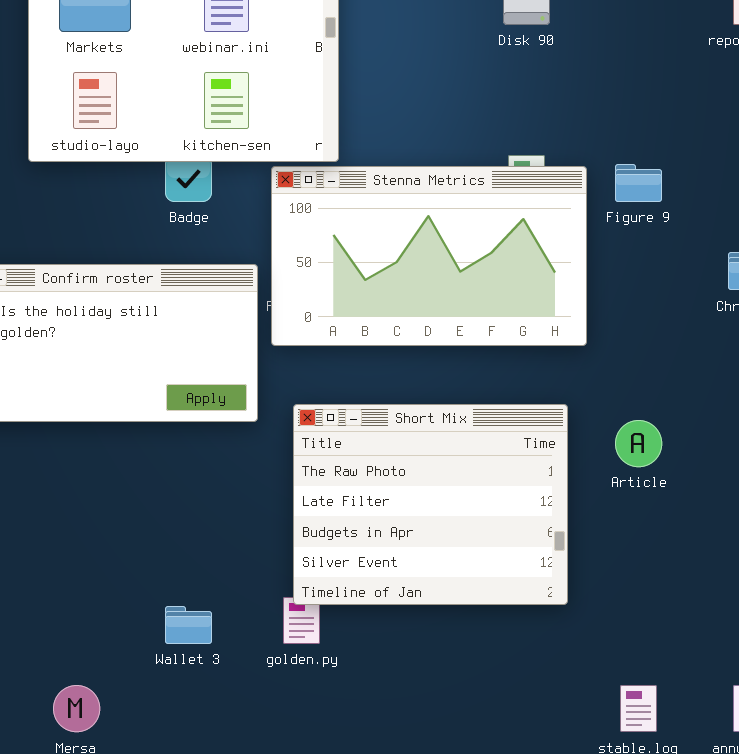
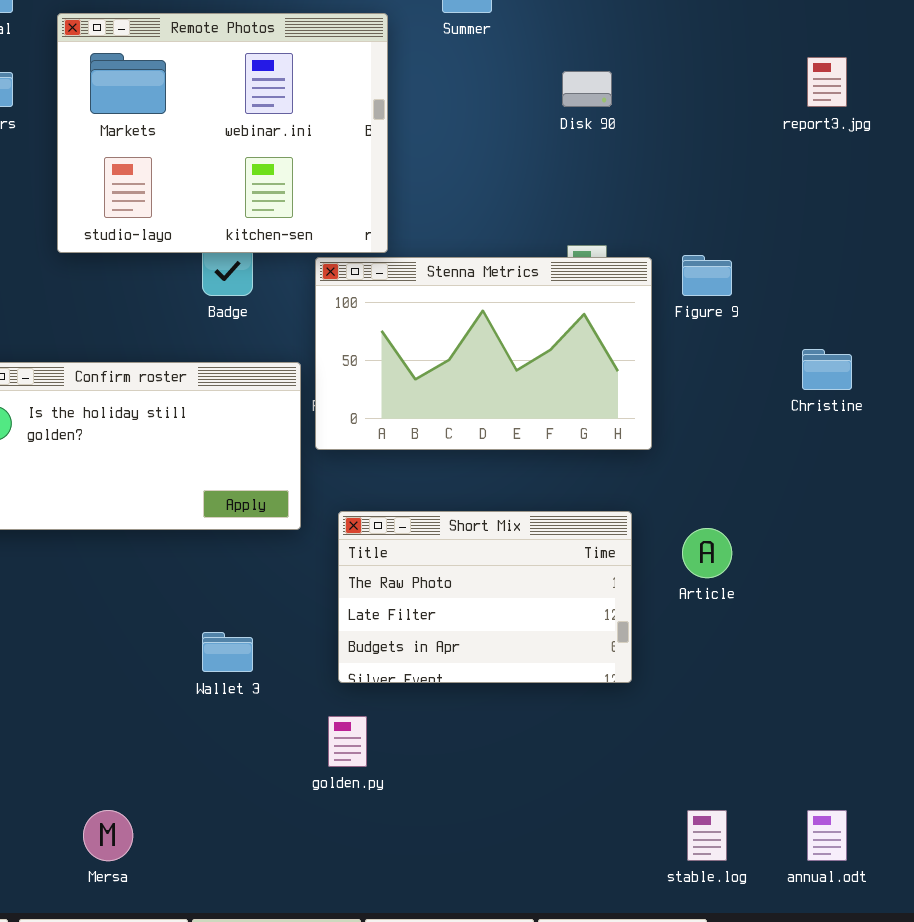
Short Mix: [293,404,568,605] -> [338,511,632,683], resized
Wallet 3: [165,606,212,644] -> [202,632,253,672], moved

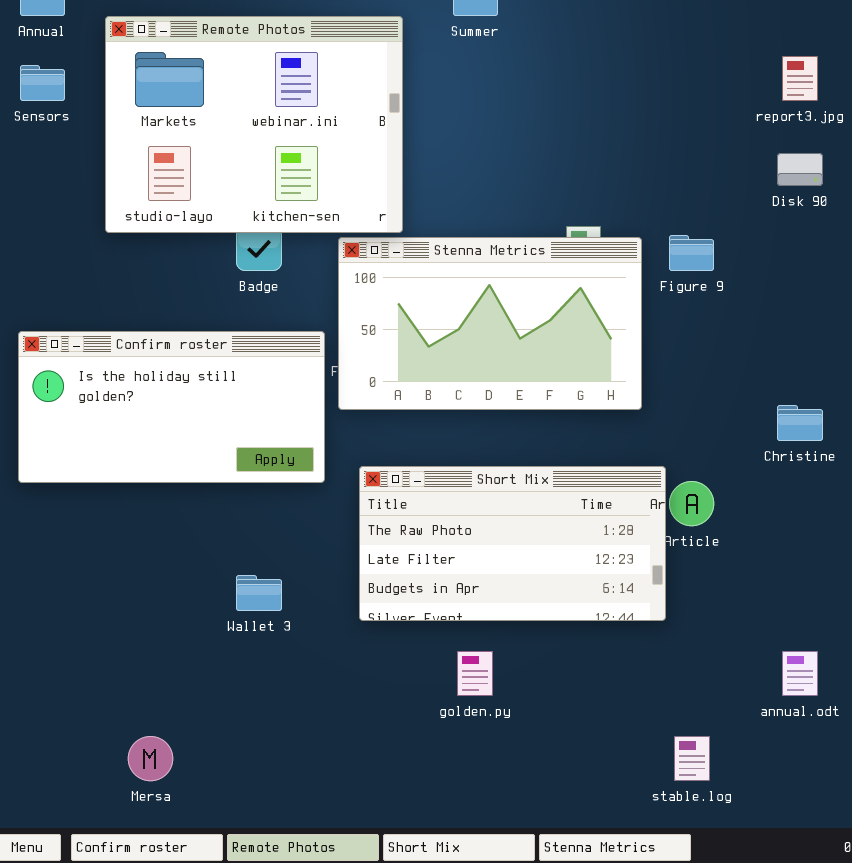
Disk 90: [562,71,612,107] -> [777,153,823,186], moved
Christine: [802,349,852,390] -> [777,405,823,441], moved
Short Mix: [338,511,632,683] -> [359,466,666,621], resized
golden.py: [328,716,367,767] -> [457,651,493,696], moved
annual.odt: [807,810,847,861] -> [782,651,818,696], moved

